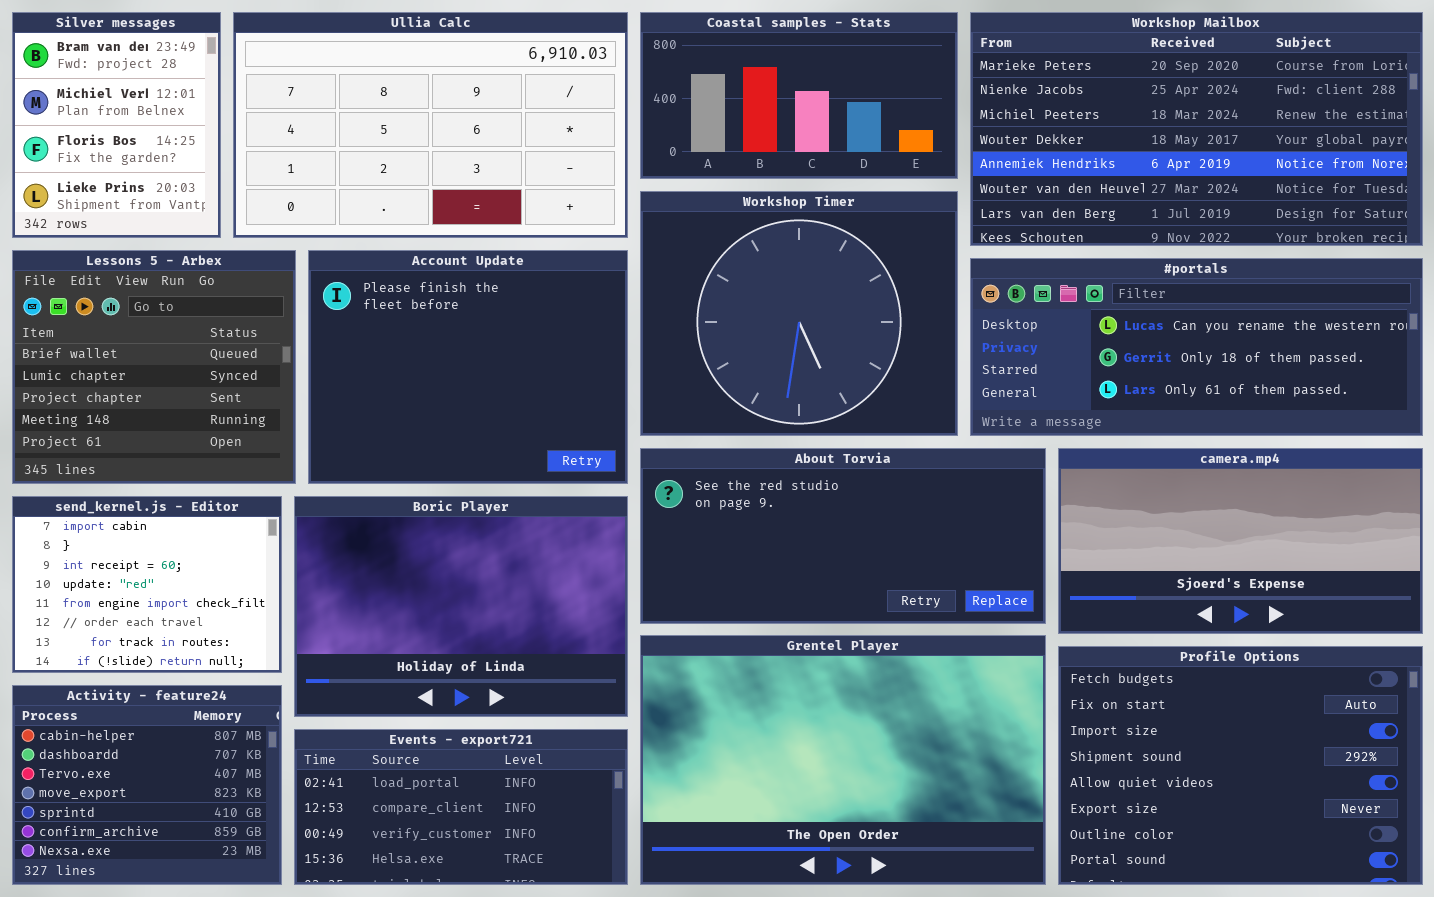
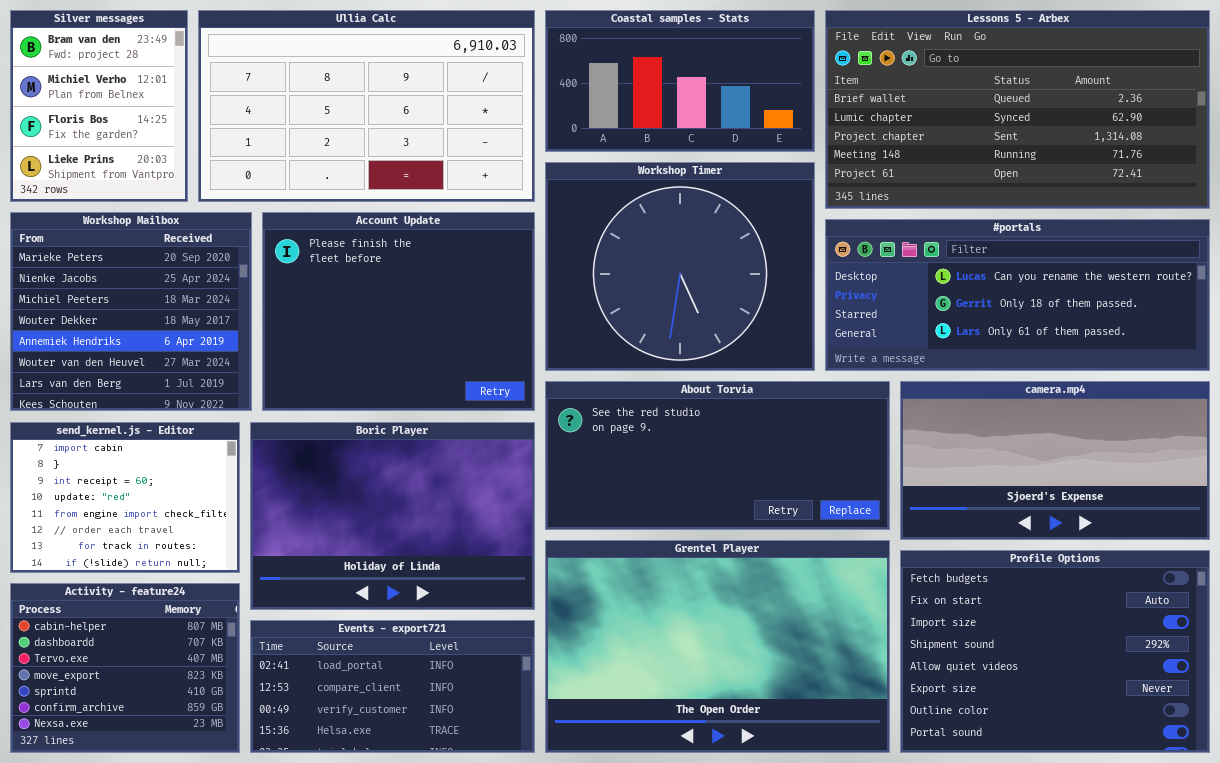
Workshop Mailbox: [970,12,1423,246] -> [10,212,252,411], moved, resized
Lessons 5 - Arbex: [12,250,296,484] -> [825,10,1210,209], moved, resized

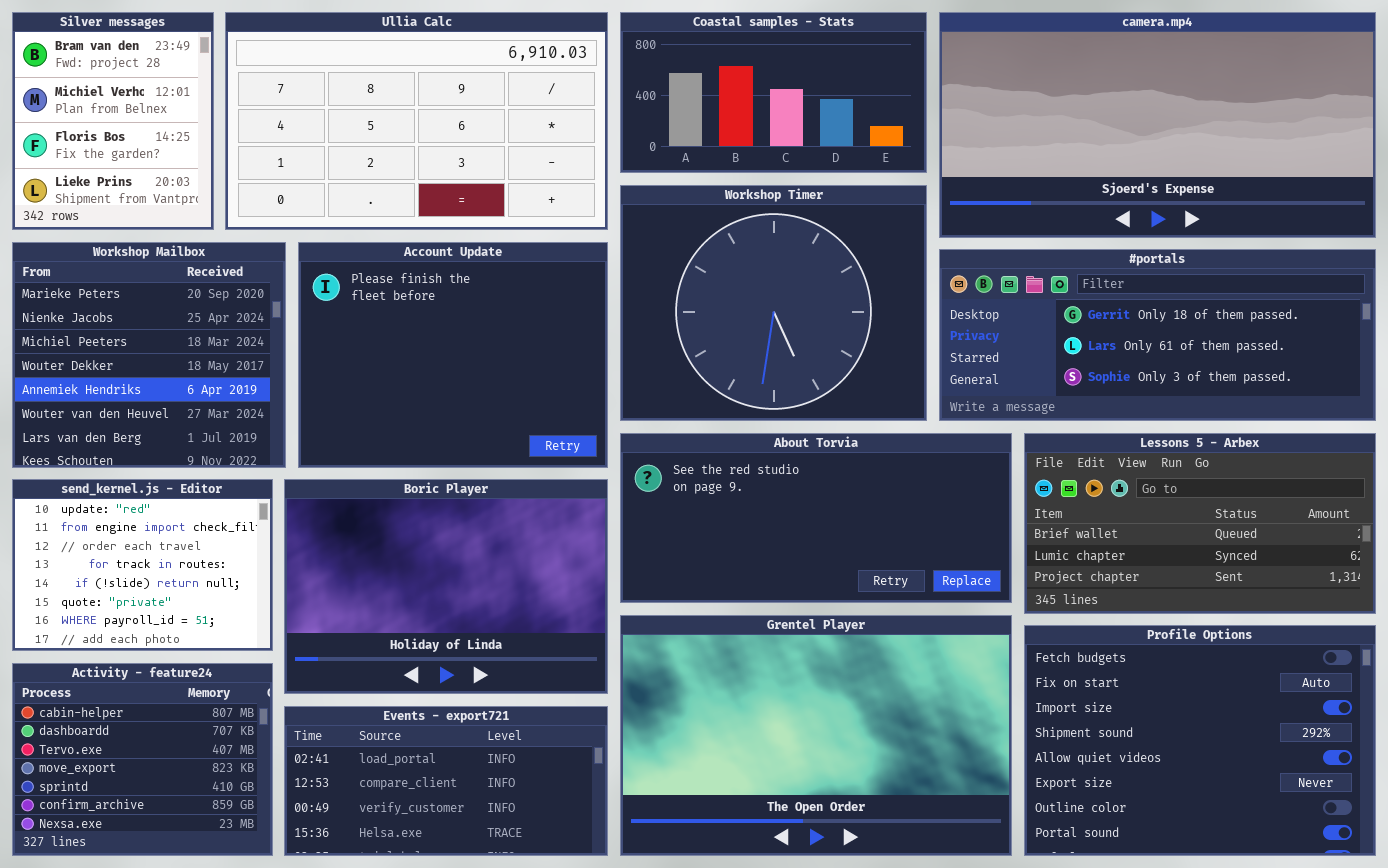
Lessons 5 - Arbex: [825,10,1210,209] -> [1024,433,1376,614], moved, resized
#portals: [825,219,1210,371] -> [939,249,1376,421], scrolled down 1 row
camera.mp4: [900,381,1210,540] -> [939,12,1376,238], moved, resized
send_kernel.js - Editor: [10,422,240,573] -> [12,479,273,651], scrolled down 3 rows

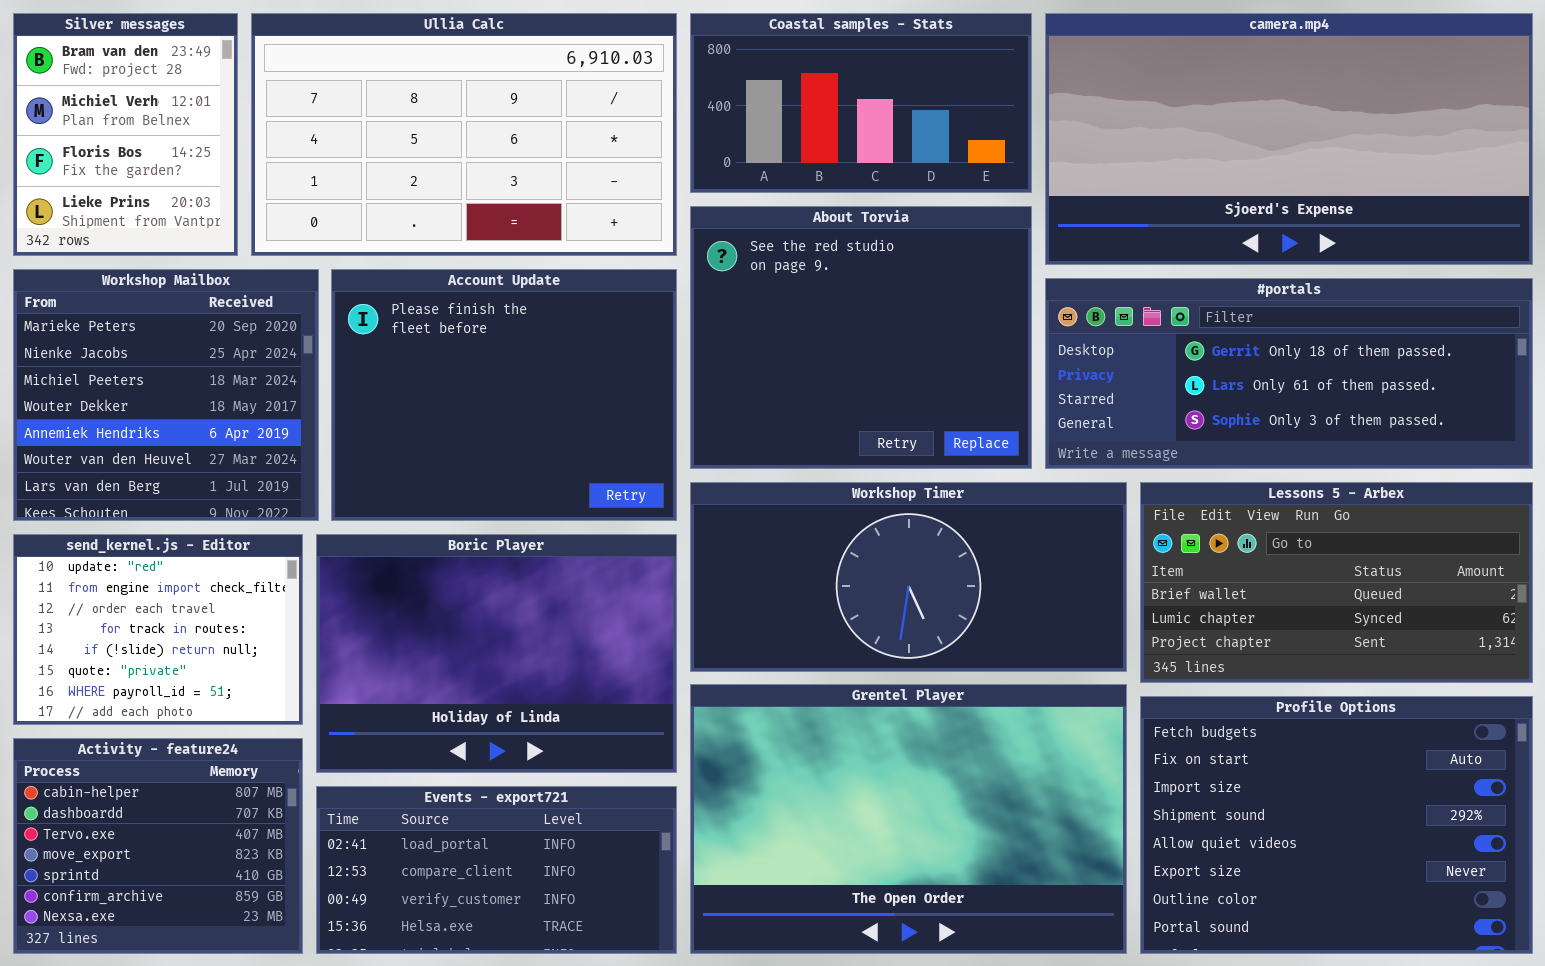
Workshop Timer: [620,185,927,421] -> [690,482,1127,672], moved, resized
About Torvia: [620,433,1012,603] -> [690,206,1032,469], moved, resized

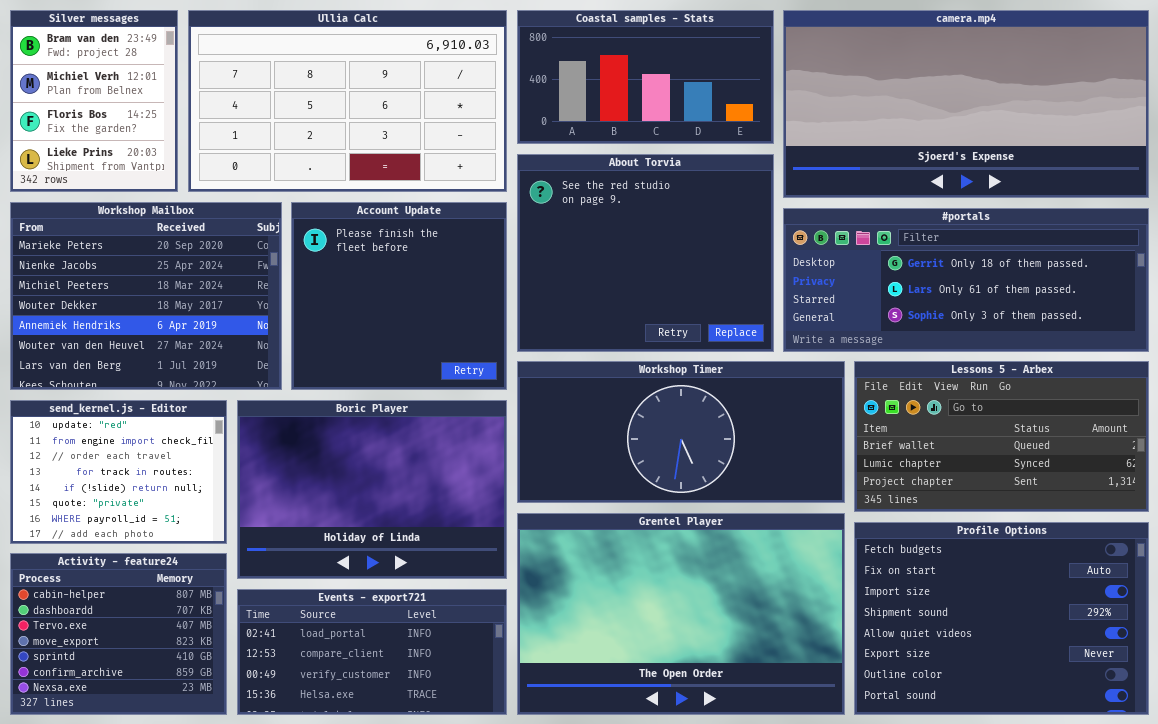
Workshop Mailbox: [13,269,319,521] -> [10,202,282,390], resized
Account Update: [331,269,677,521] -> [291,202,507,390], resized

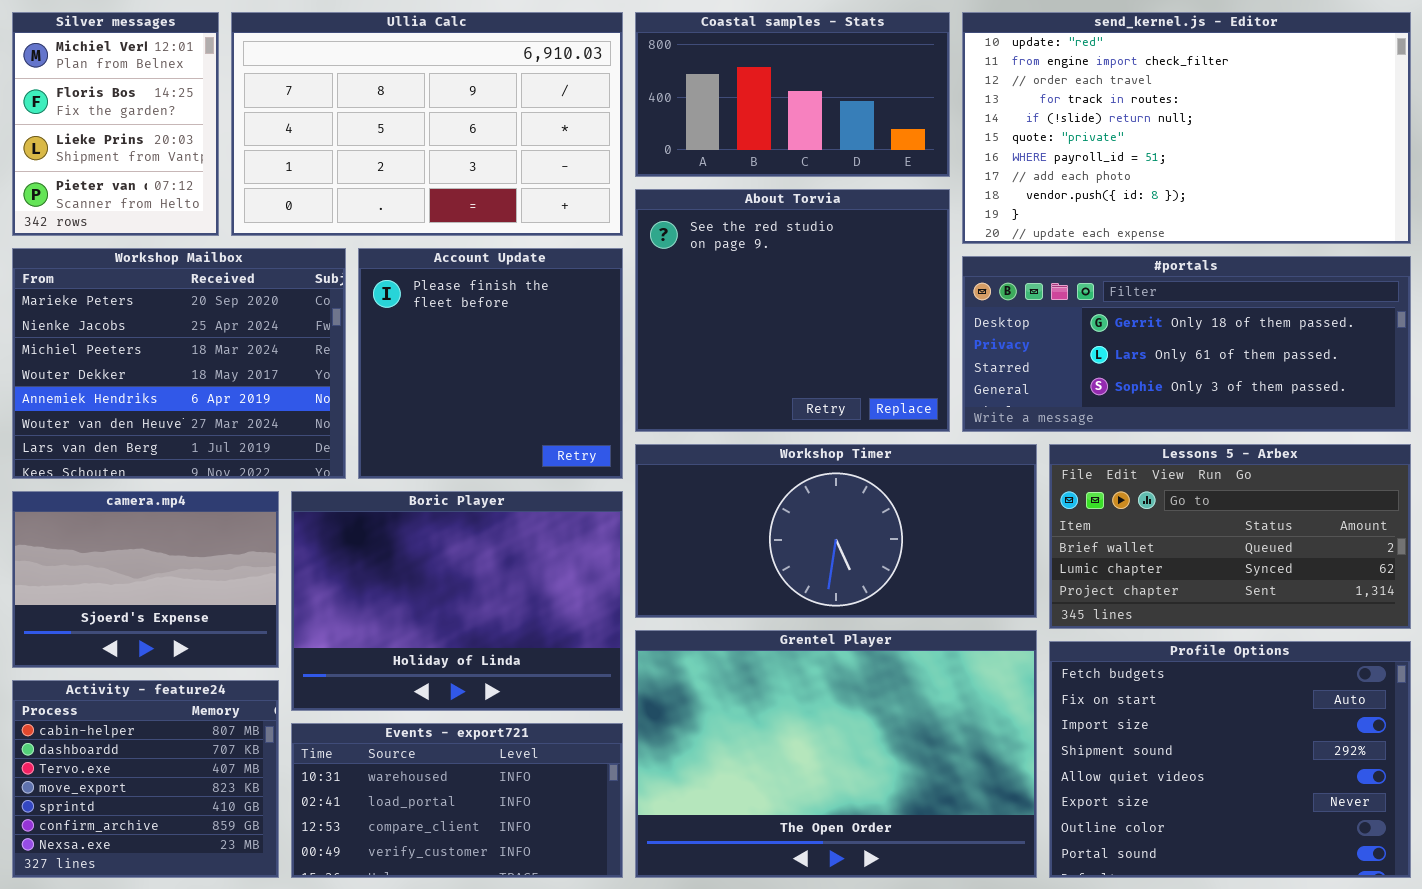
Silver messages: [10,10,178,192] -> [12,12,219,236], scrolled down 1 row
camera.mp4: [783,10,1149,198] -> [12,491,279,668], moved, resized
send_kernel.js - Editor: [10,400,227,544] -> [962,12,1411,244], moved, resized
Events - export721: [237,589,507,715] -> [291,723,623,878], scrolled up 1 row

